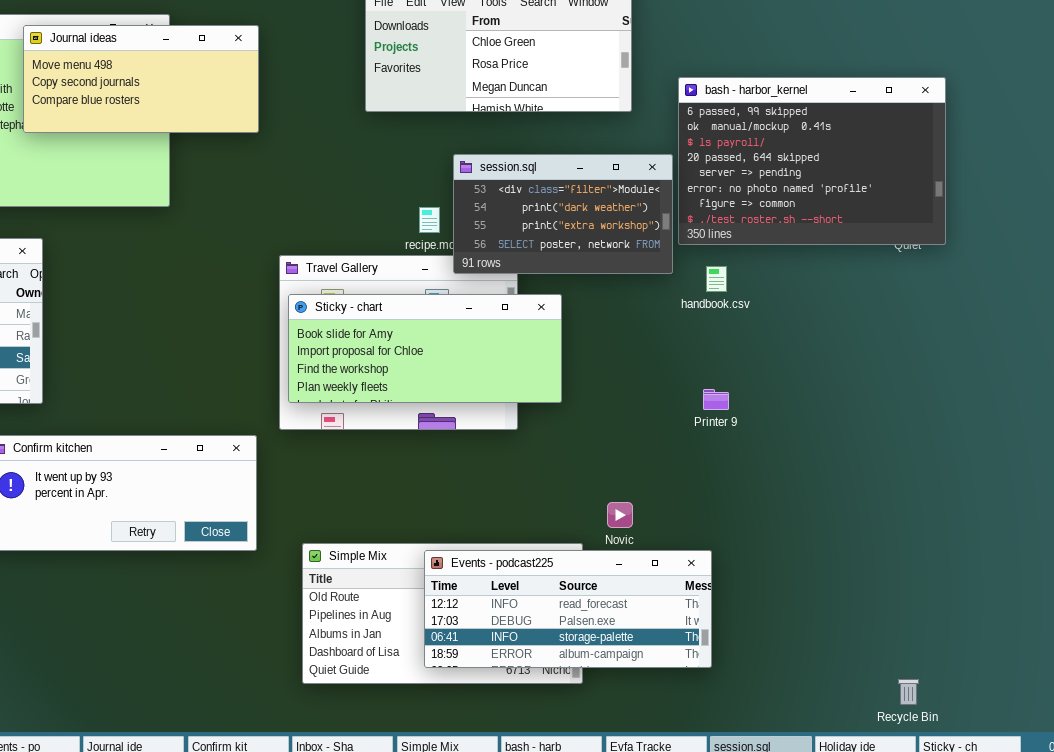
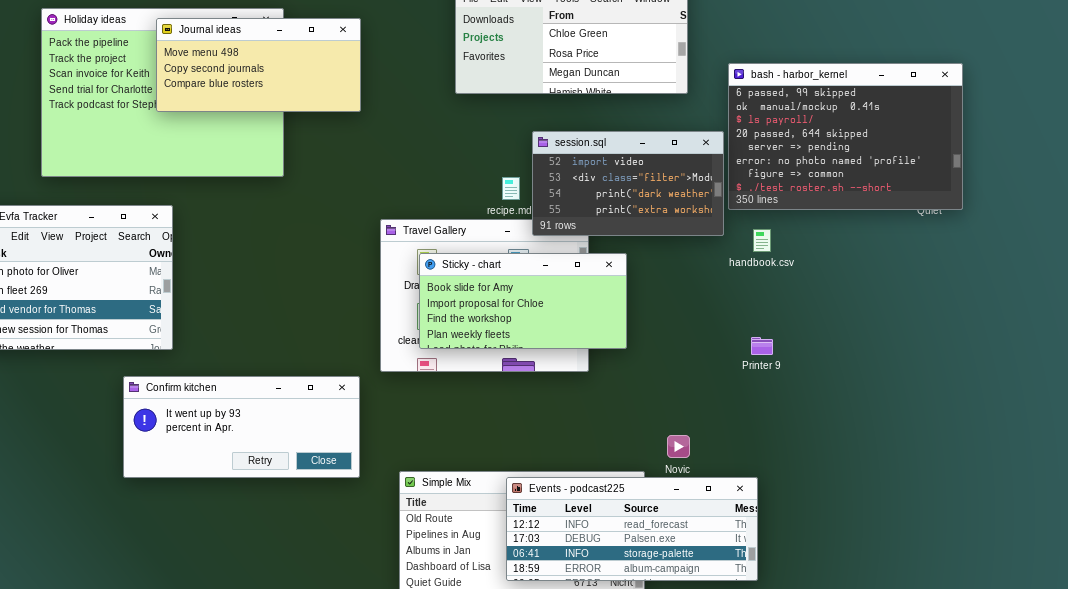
session.sql: [453,154,673,274] -> [532,131,724,236], scrolled up 1 row
Sticky - chart: [288,294,562,403] -> [419,253,627,349], resized

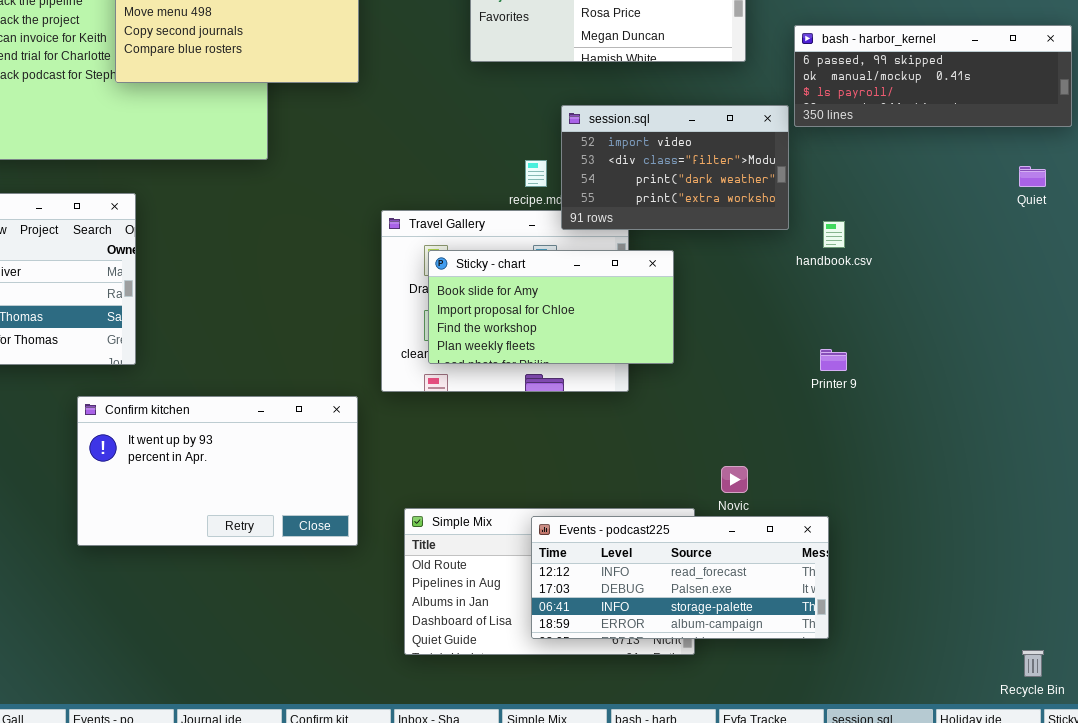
bash - harbor_kernel: [728,63,963,210] -> [794,25,1072,127], resized
Confirm kitchen: [123,376,360,478] -> [77,396,358,546], resized

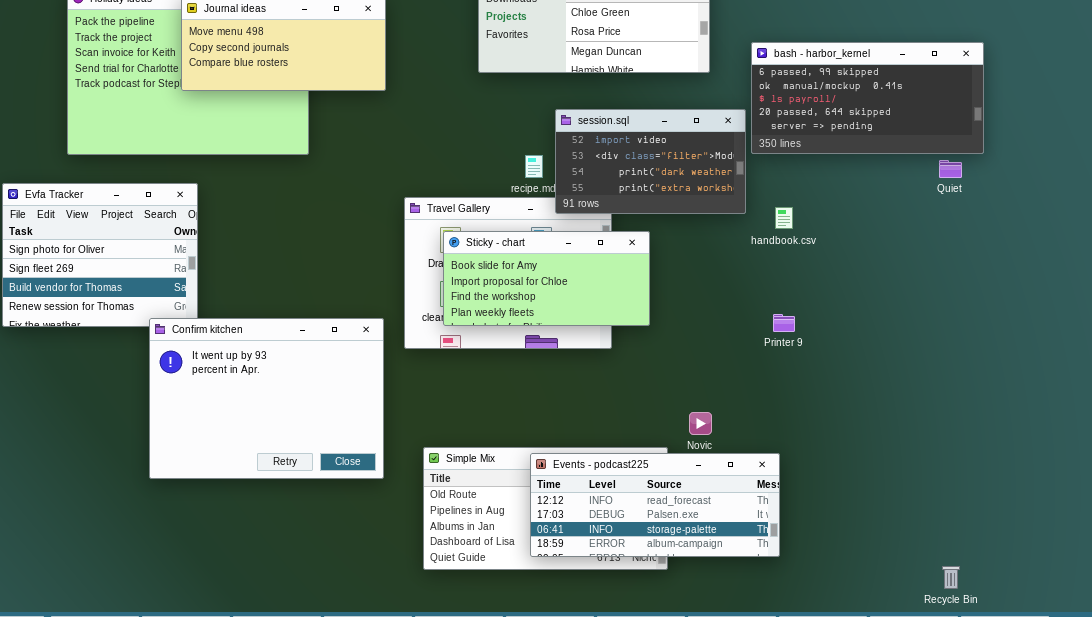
bash - harbor_kernel: [794,25,1072,127] -> [751,42,984,154], resized
Confirm kitchen: [77,396,358,546] -> [149,318,384,479], resized

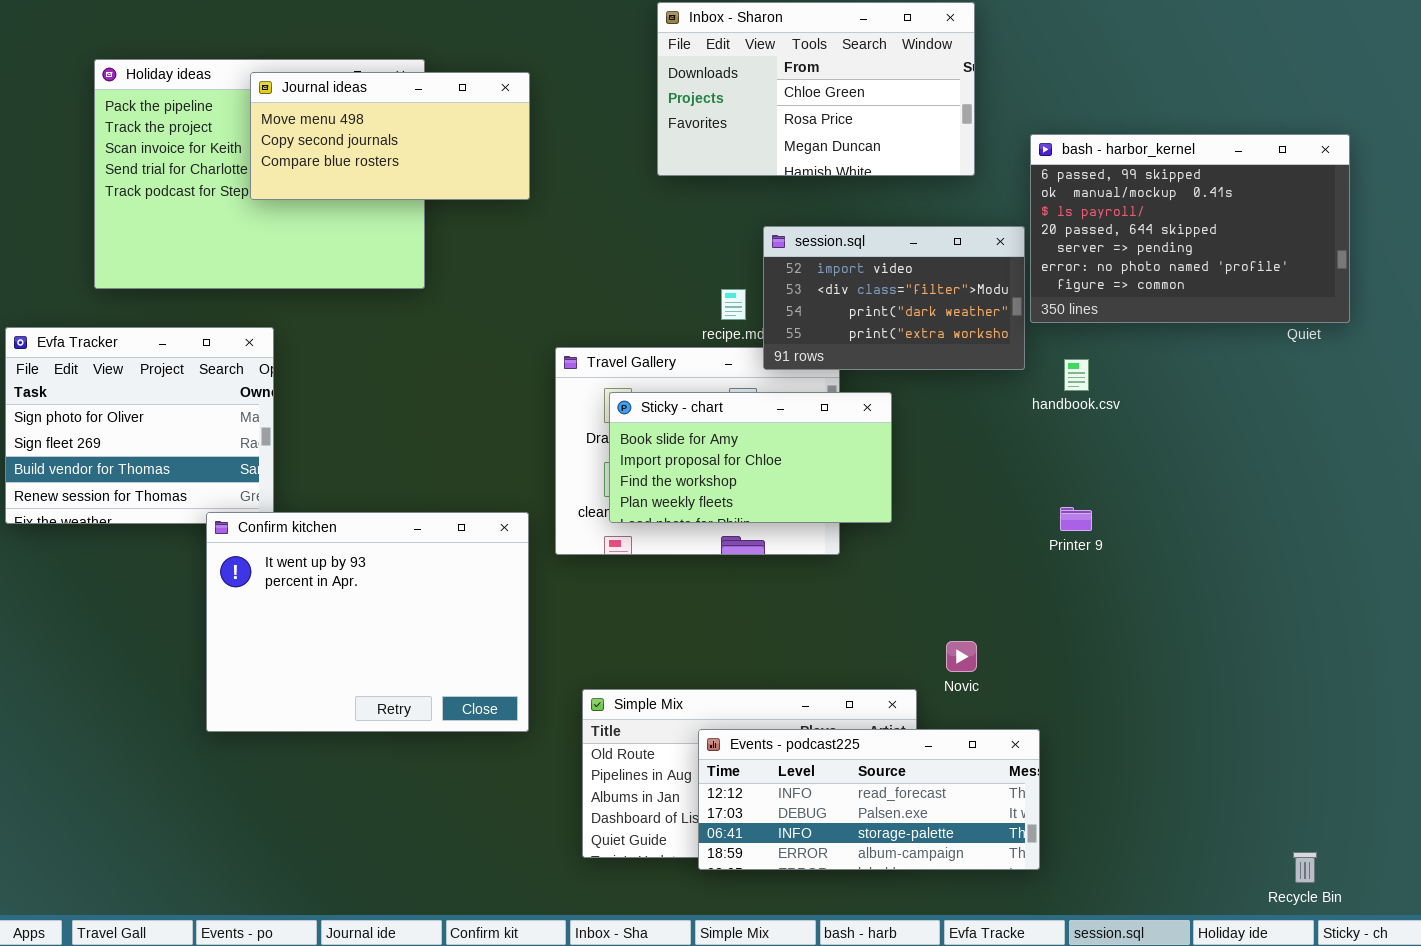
bash - harbor_kernel: [751,42,984,154] -> [1030,134,1350,323], resized
Events - podcast225: [530,453,780,557] -> [698,729,1040,870], moved

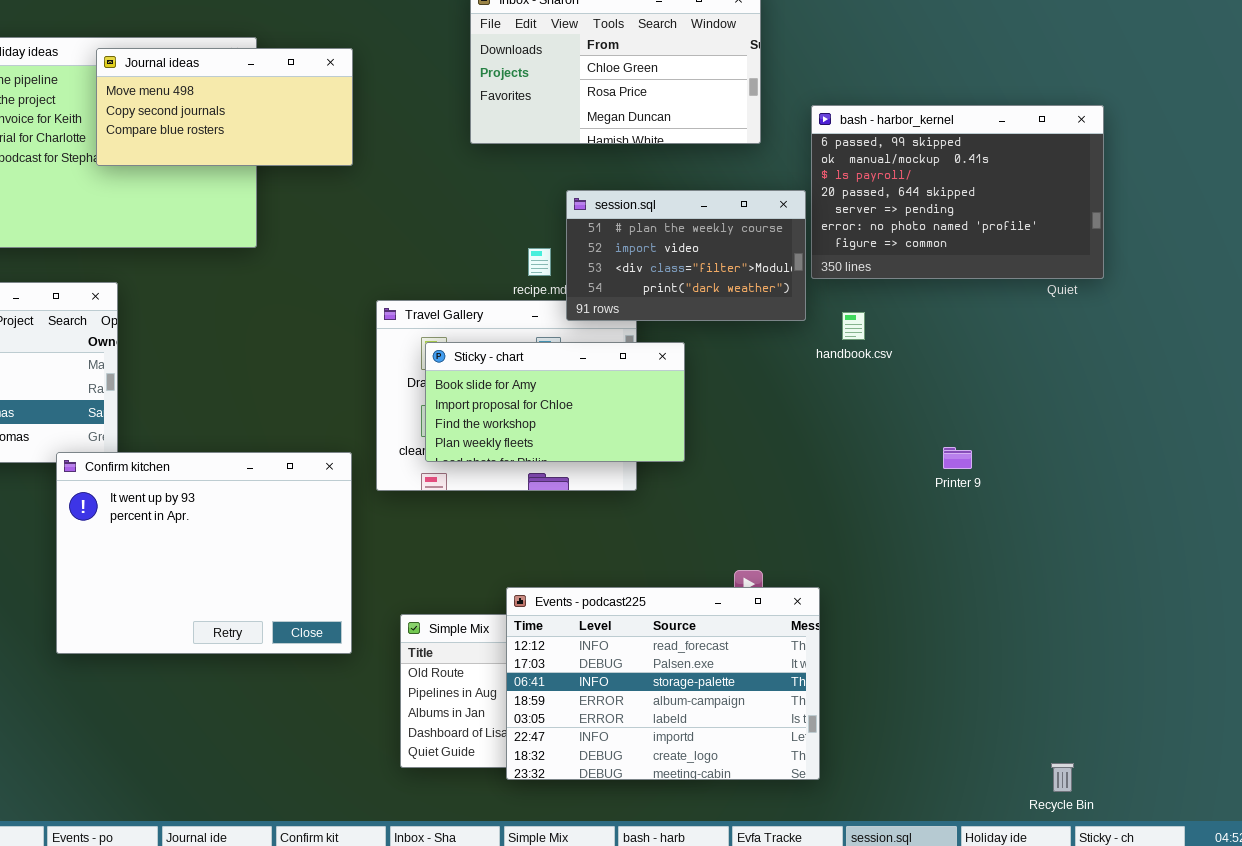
session.sql: [763,226,1025,370] -> [566,190,806,321], scrolled up 1 row
Printer 9: [1060,507,1092,531] -> [943,447,972,469], moved
Events - podcast225: [698,729,1040,870] -> [506,587,820,780], resized

